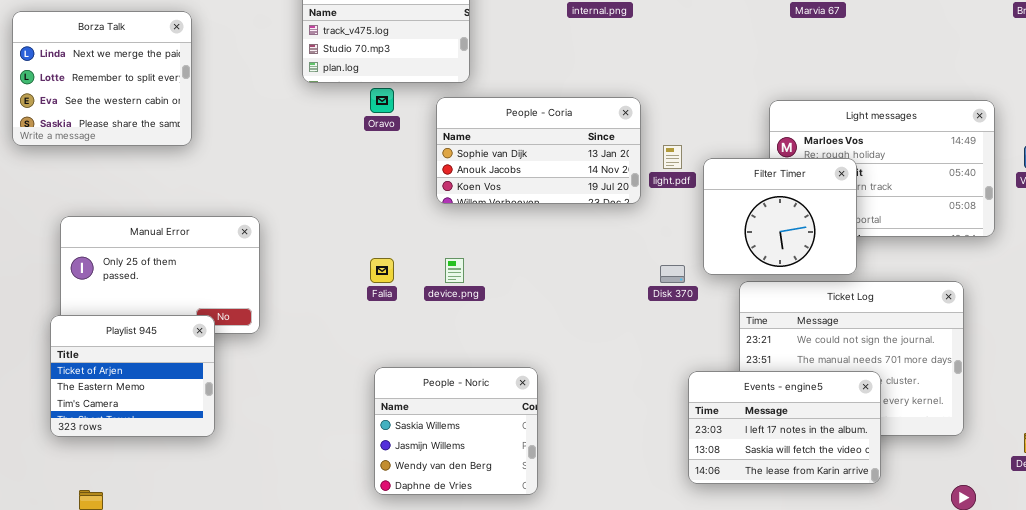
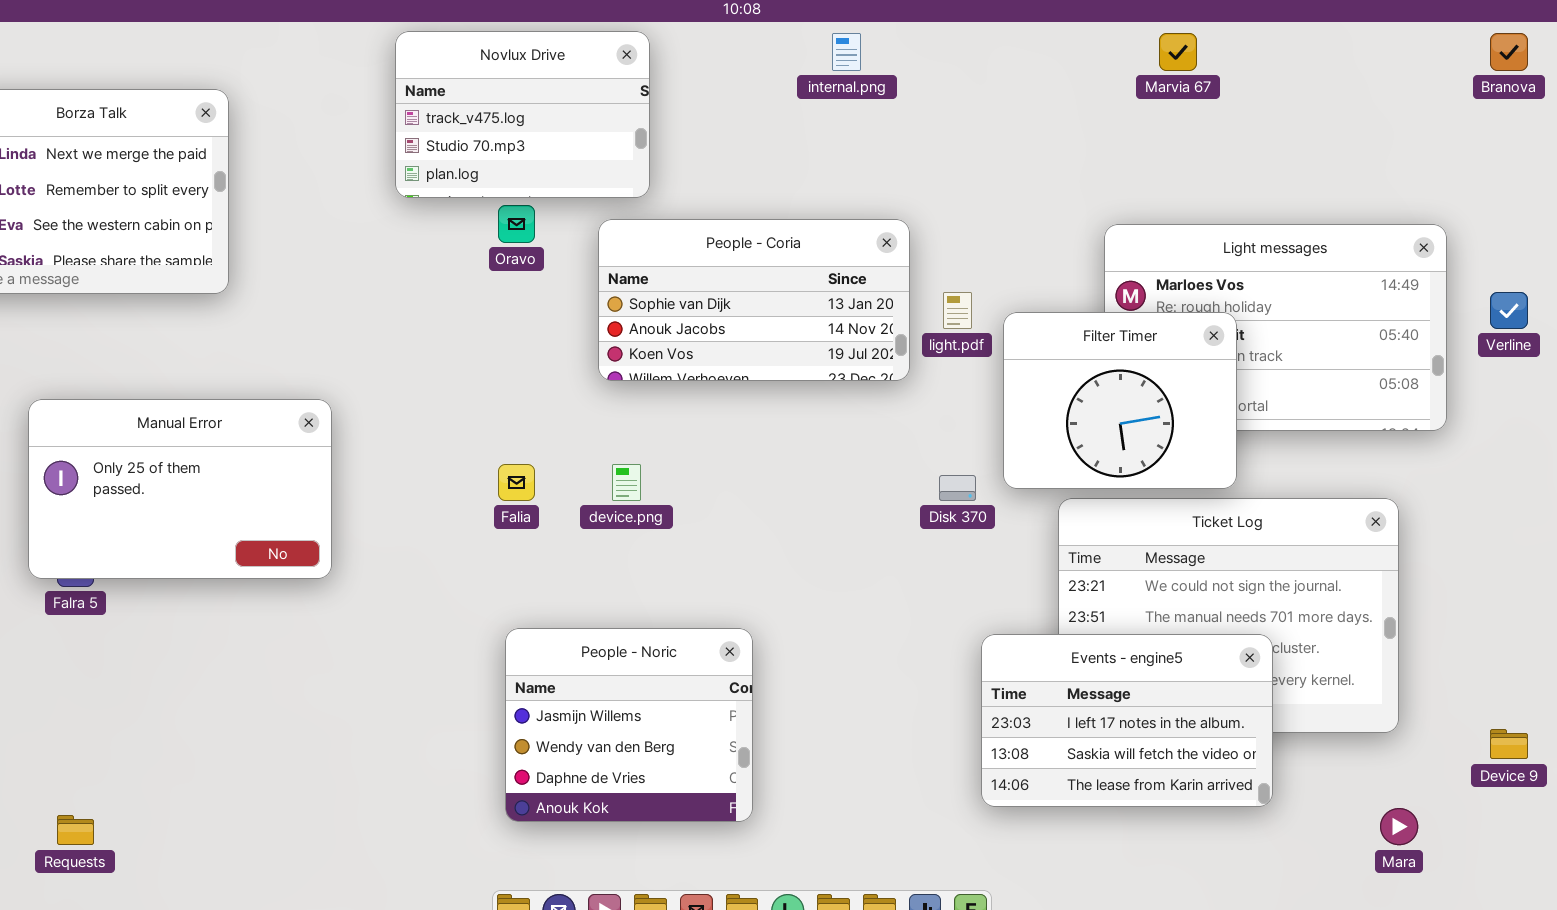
Playlist 945: [50,315,215,437] -> none, closed
People - Noric: [374,367,538,495] -> [505,628,753,822], scrolled down 1 row

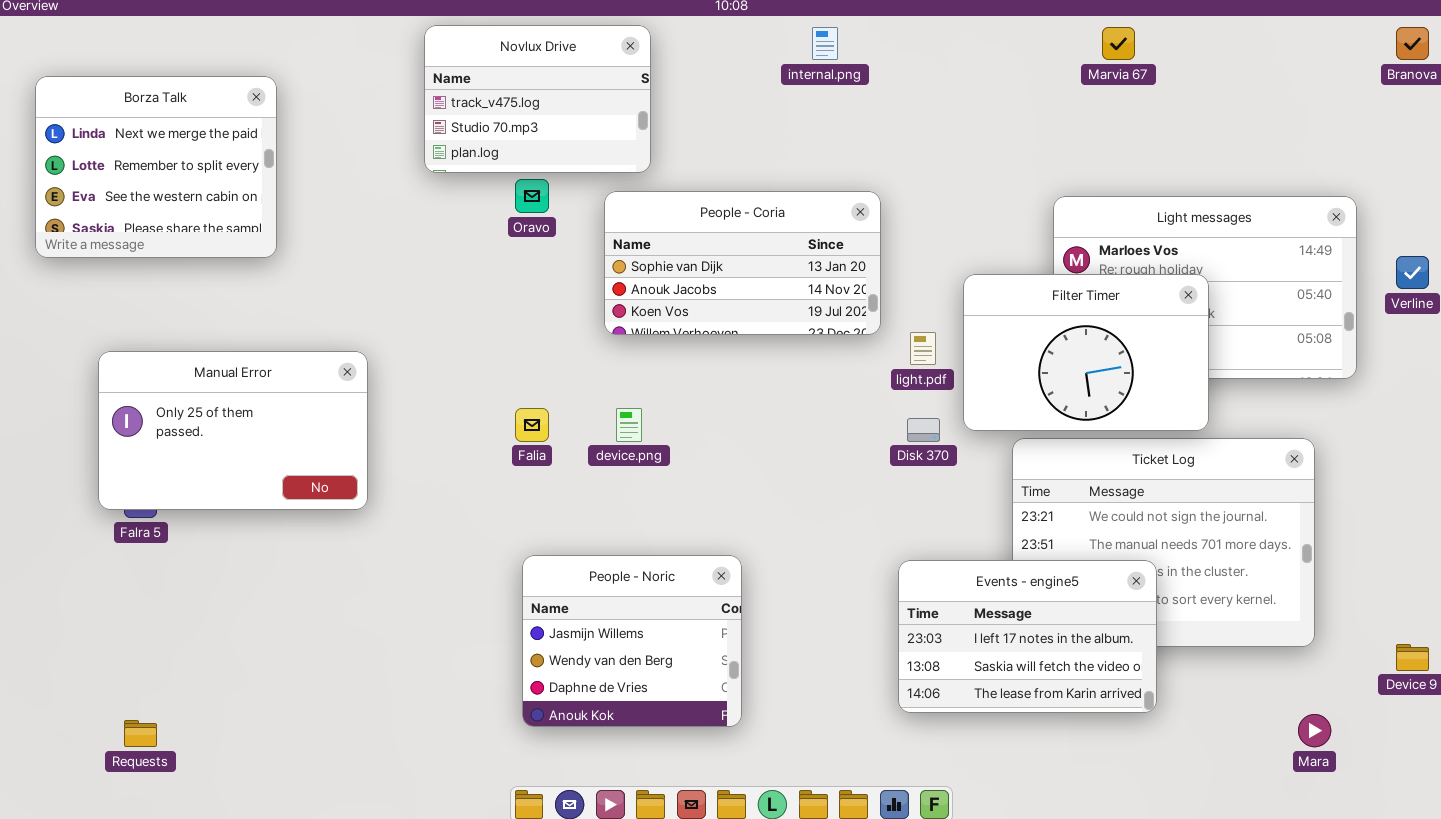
light.pdf: [943,292,972,329] -> [910,332,936,365], moved
Filter Timer: [1003,312,1237,489] -> [963,274,1209,431], resized
Events - engine5: [981,634,1273,807] -> [898,560,1157,713], moved

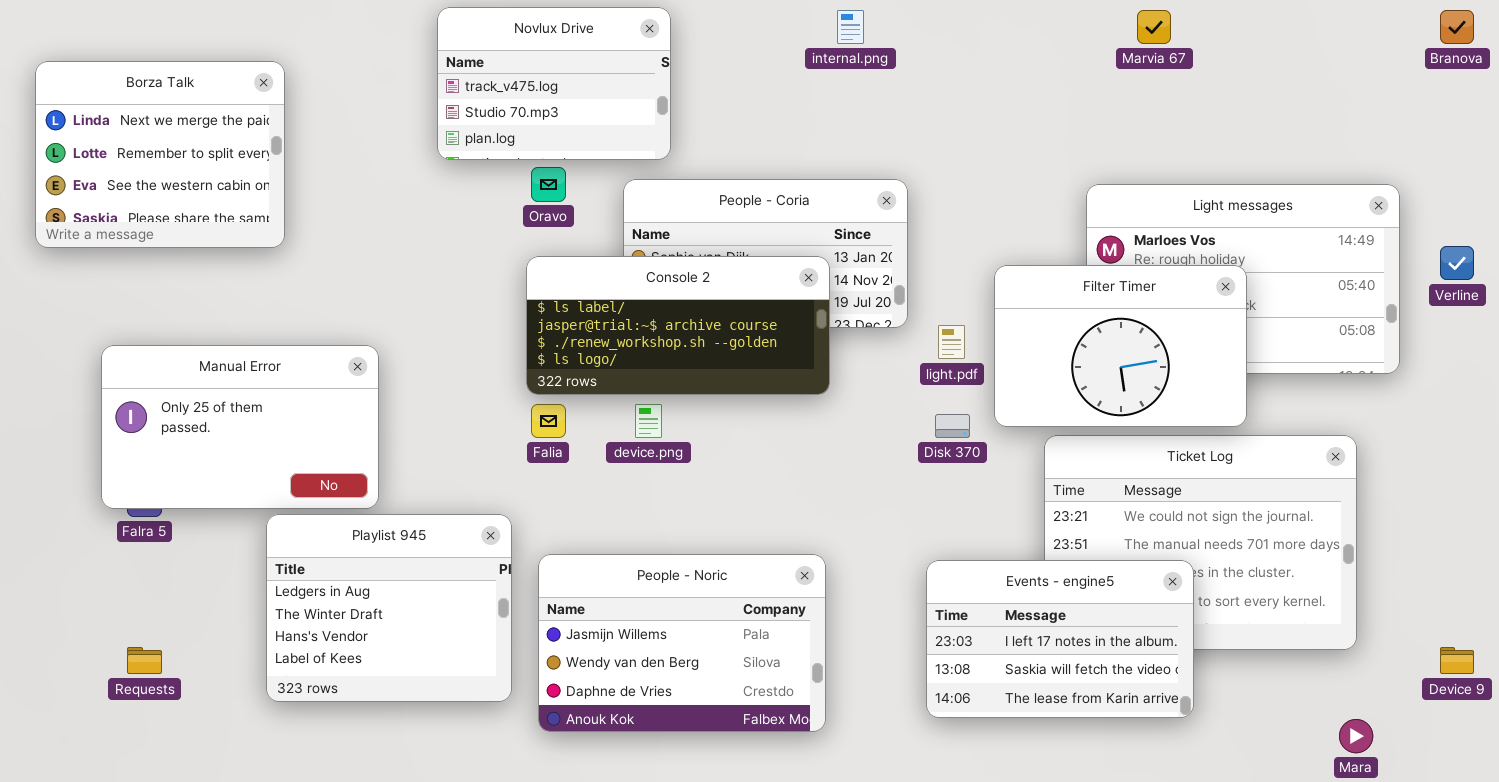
Console 2: none -> [526,256,830,395], opened
Playlist 945: none -> [266,514,512,702], opened
People - Noric: [522,555,742,727] -> [538,554,826,732], resized
Requests: [124,720,157,747] -> [127,647,162,674], moved

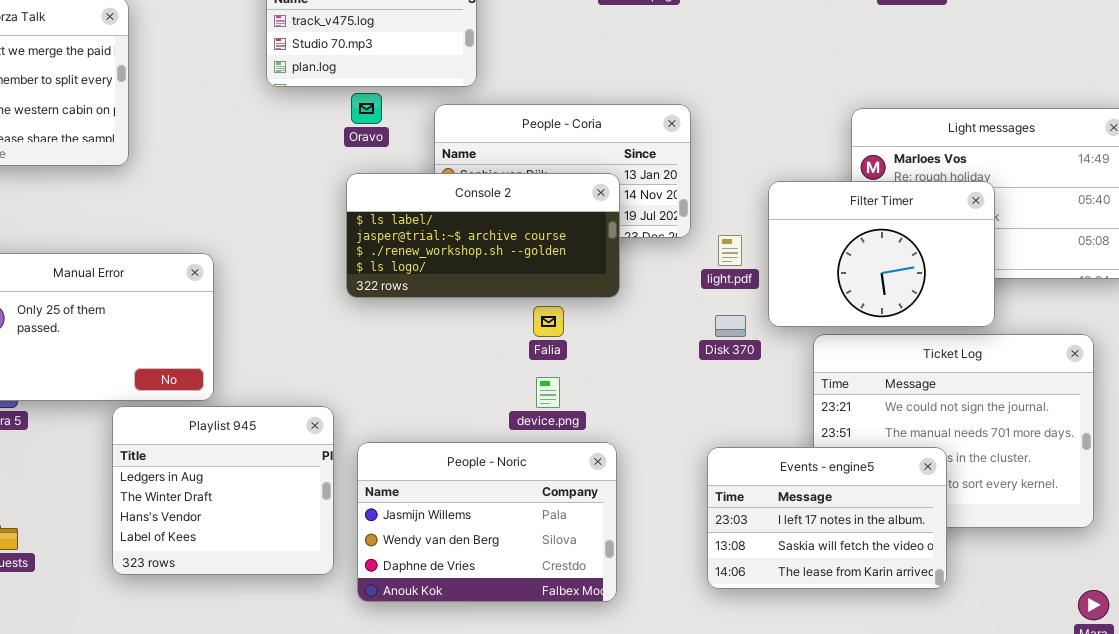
Falia: [531,404,566,438] -> [533,306,564,337], moved
device.png: [635,404,662,438] -> [536,377,560,408], moved

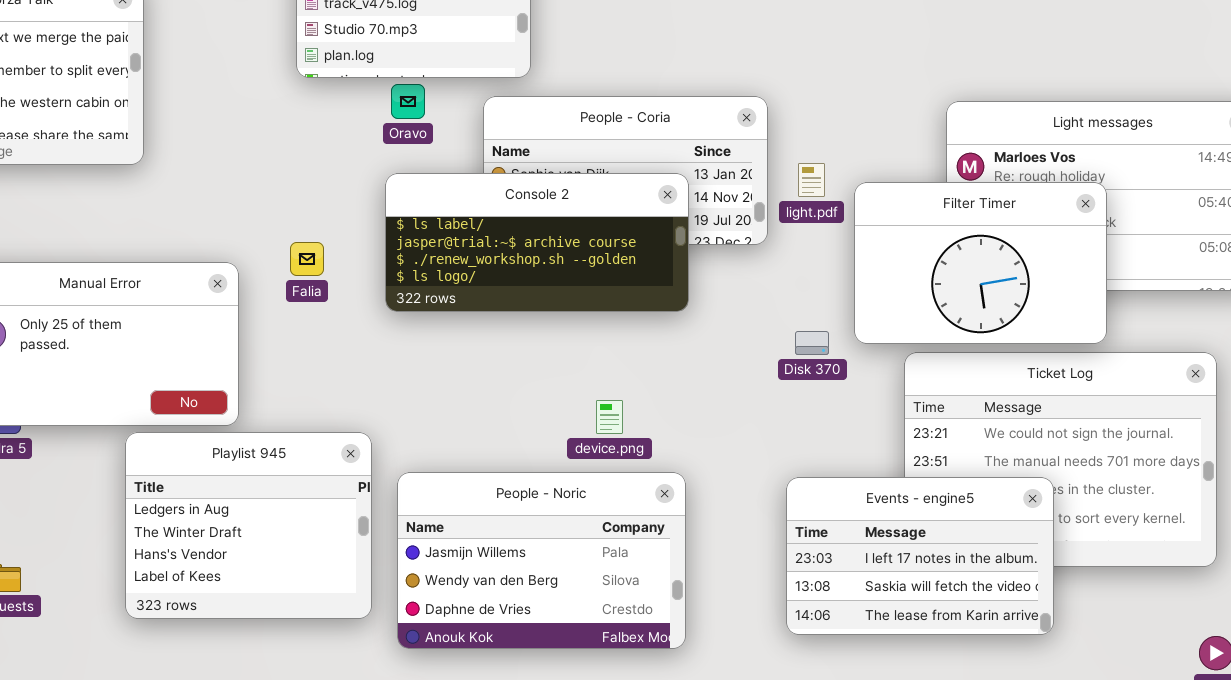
light.pdf: [718,235,742,266] -> [798,163,825,197], moved
Falia: [533,306,564,337] -> [290,242,324,276], moved

